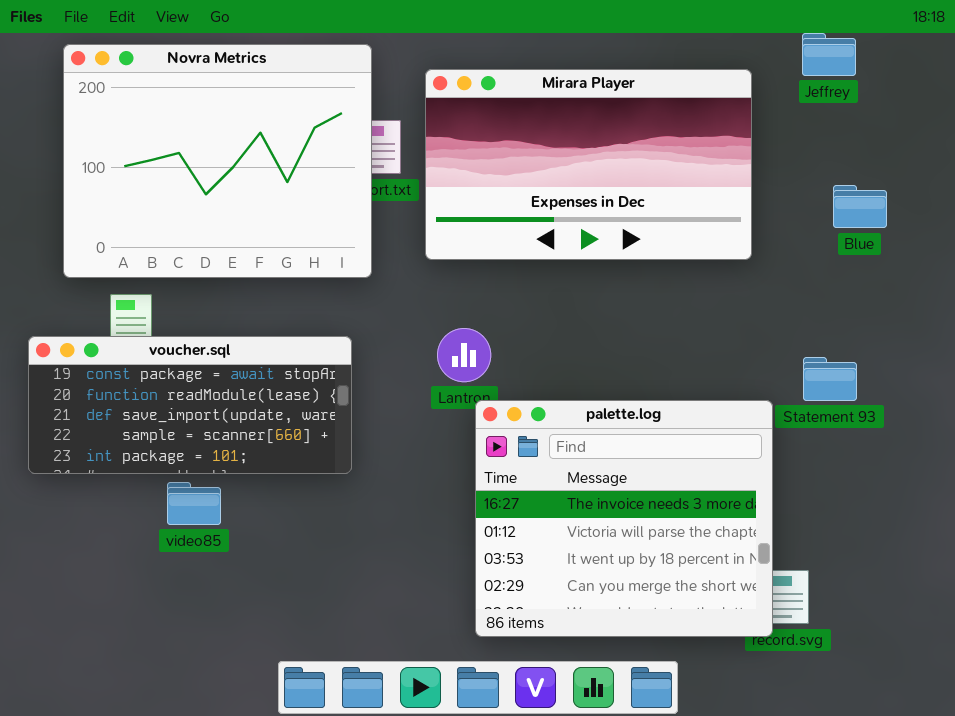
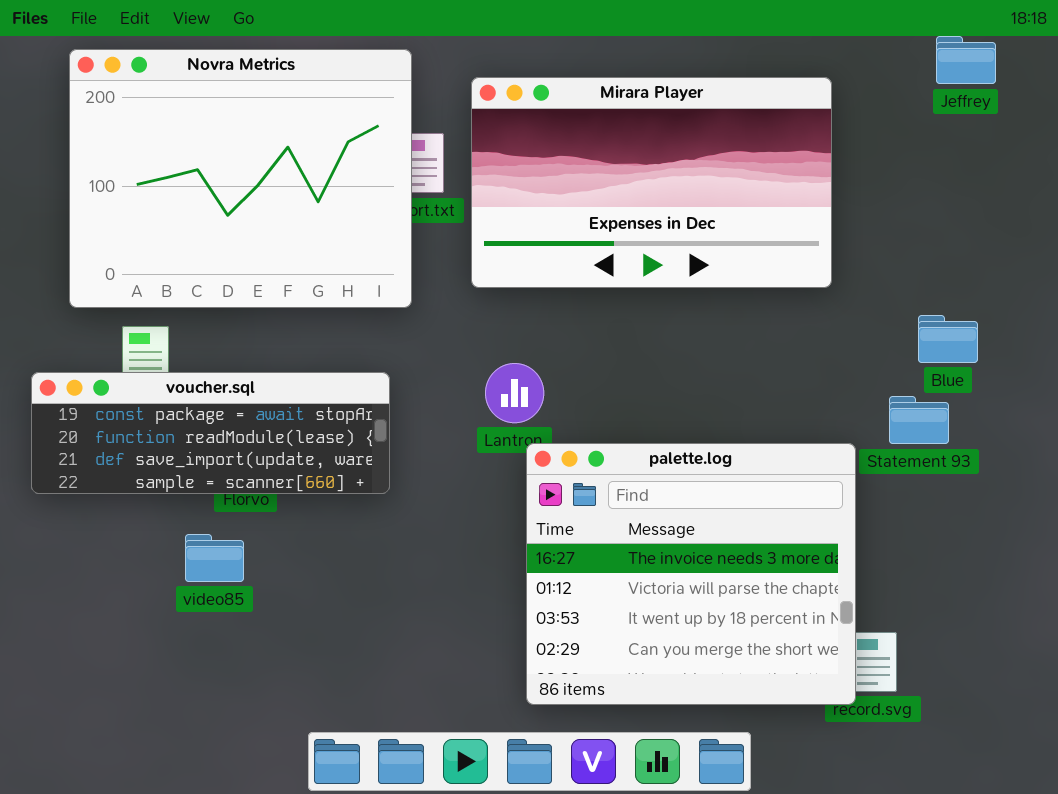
Jeffrey: [802,33,856,76] -> [936,36,996,84], moved
Blue: [833,185,887,228] -> [918,315,978,363], moved
voucher.sql: [28,336,352,474] -> [31,372,390,494], resized

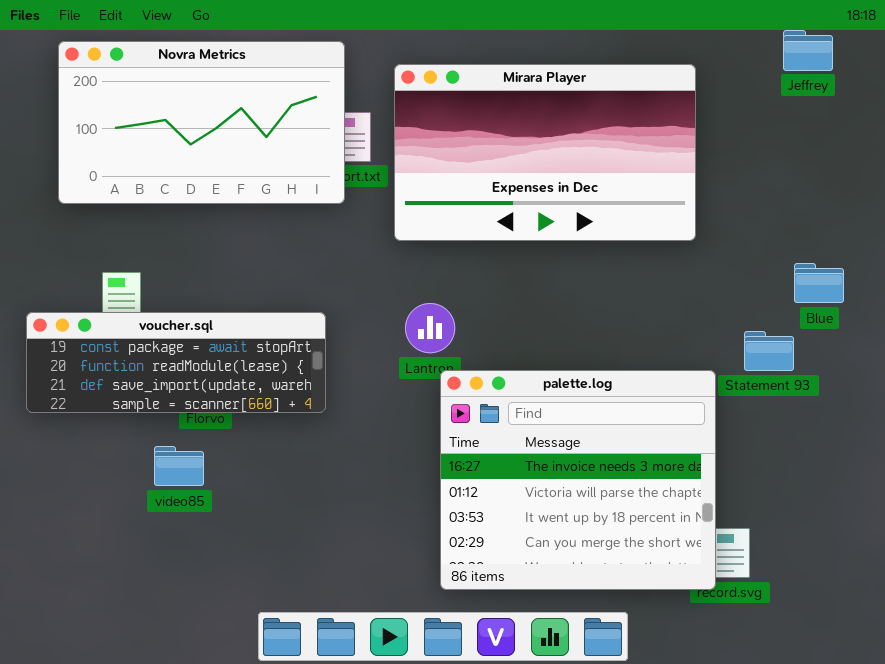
Novra Metrics: [69,49,412,308] -> [58,41,345,204], resized
Blue: [918,315,978,363] -> [794,263,844,303], moved

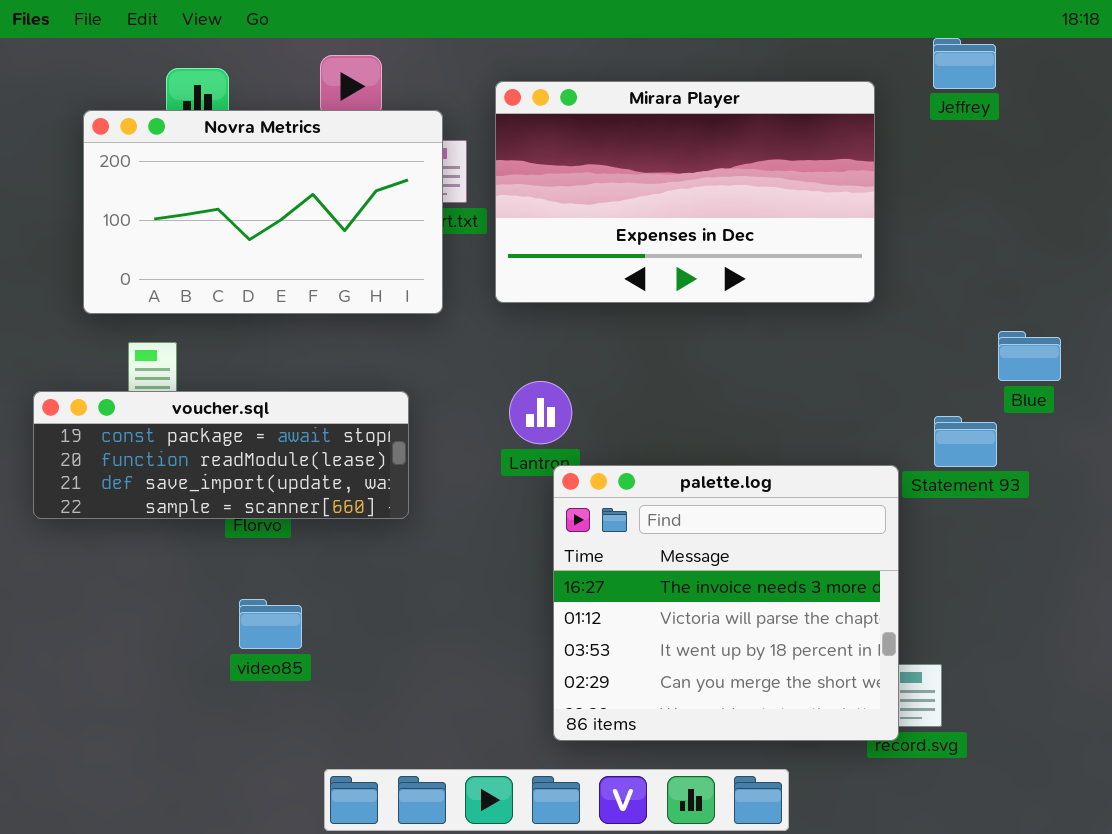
Jeffrey: [783,30,833,71] -> [933,38,996,89], moved
Novra Metrics: [58,41,345,204] -> [83,110,443,314], moved
video85: [154,446,204,486] -> [239,599,302,649], moved

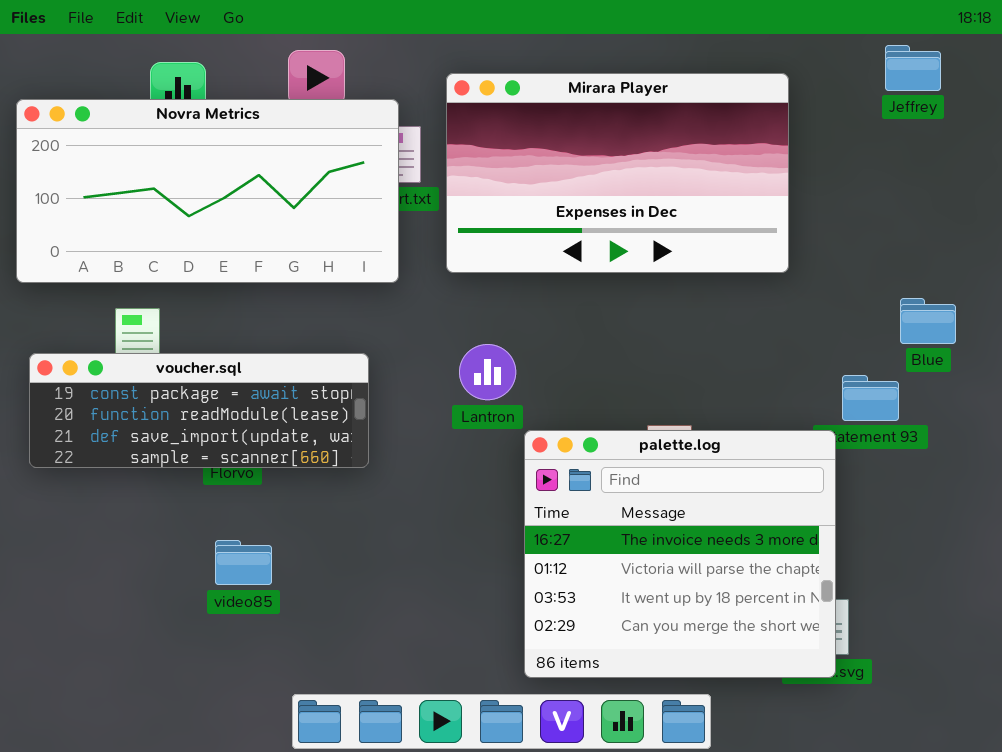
Jeffrey: [933,38,996,89] -> [885,45,941,91], moved
Novra Metrics: [83,110,443,314] -> [16,99,399,283], resized
palette.log: [553,465,899,741] -> [524,430,836,678], moved

